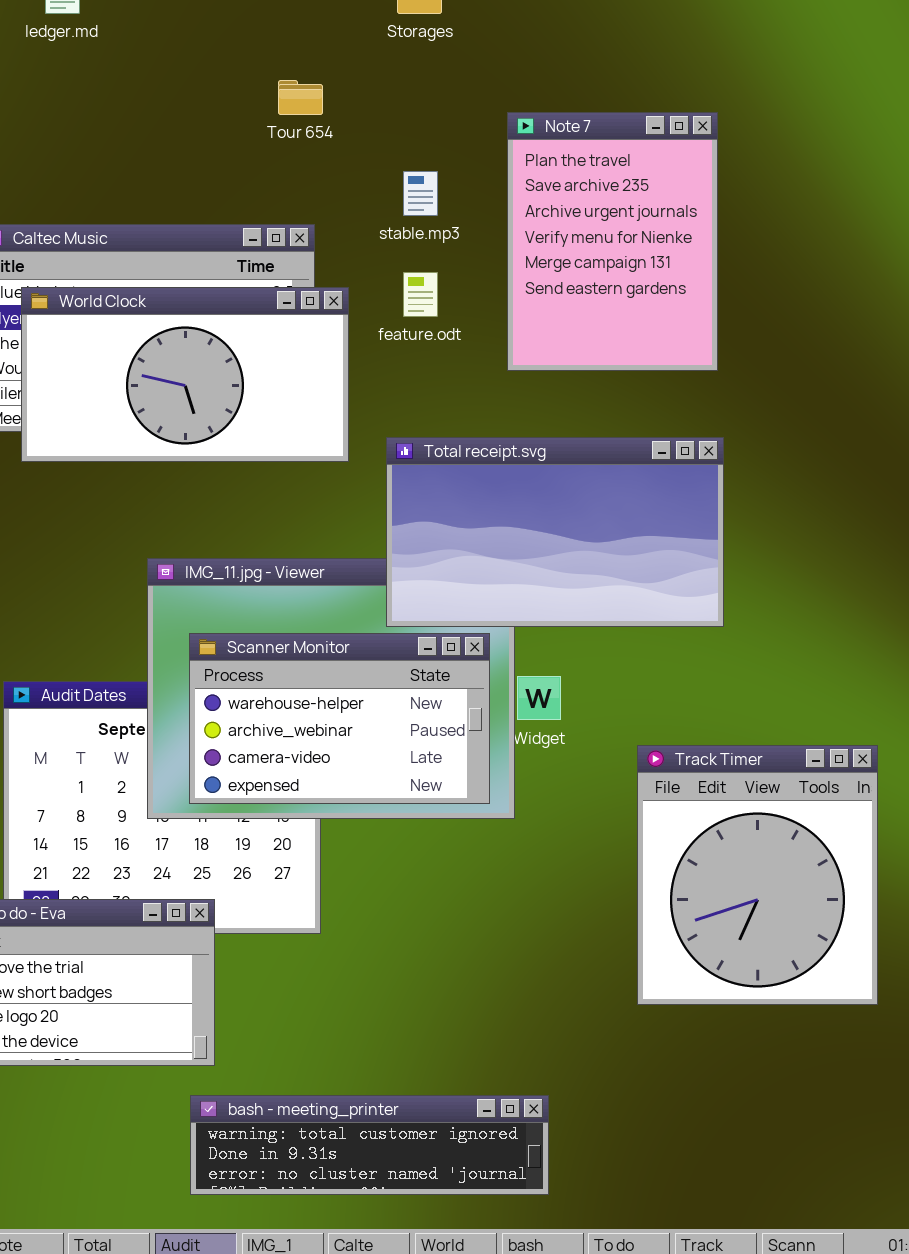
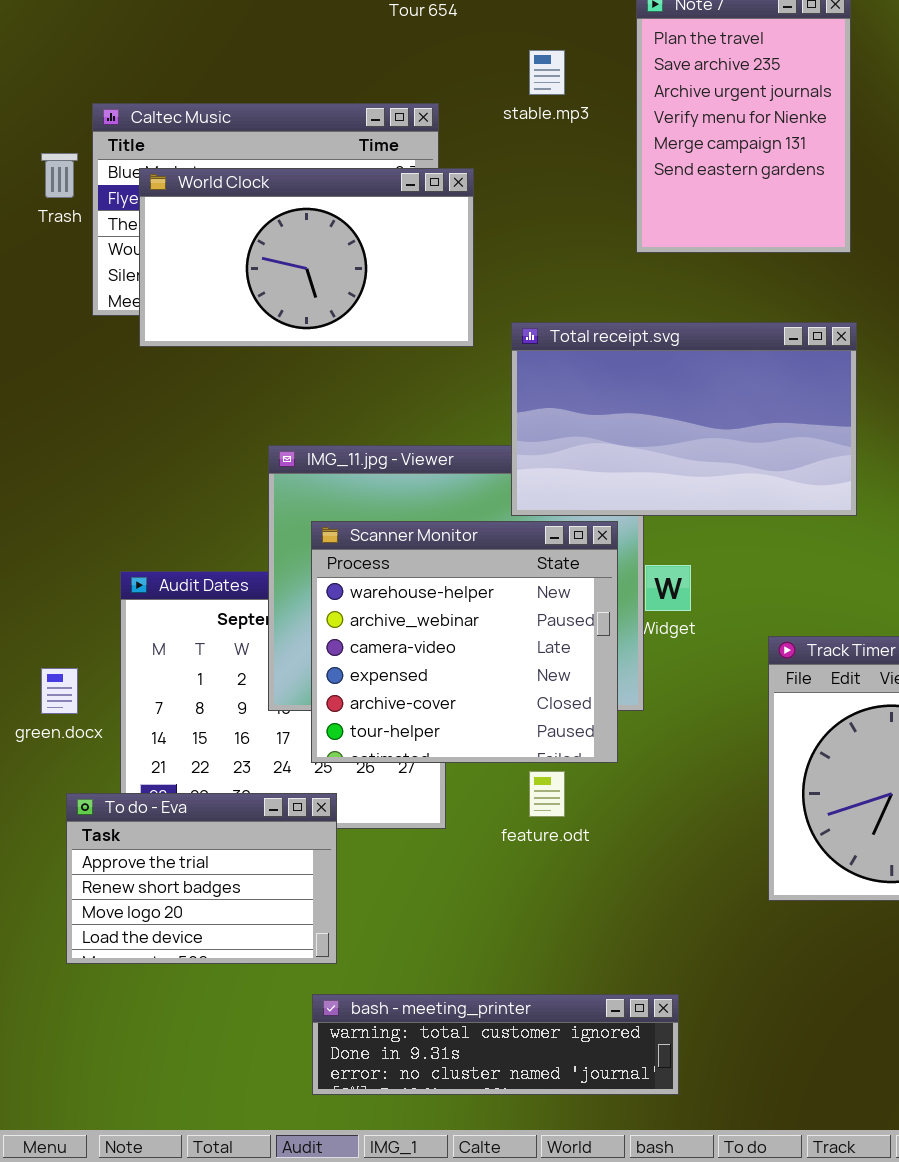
feature.odt: [403,272,438,317] -> [529,771,565,817], moved
Scanner Monitor: [189,633,490,804] -> [311,521,618,763], resized

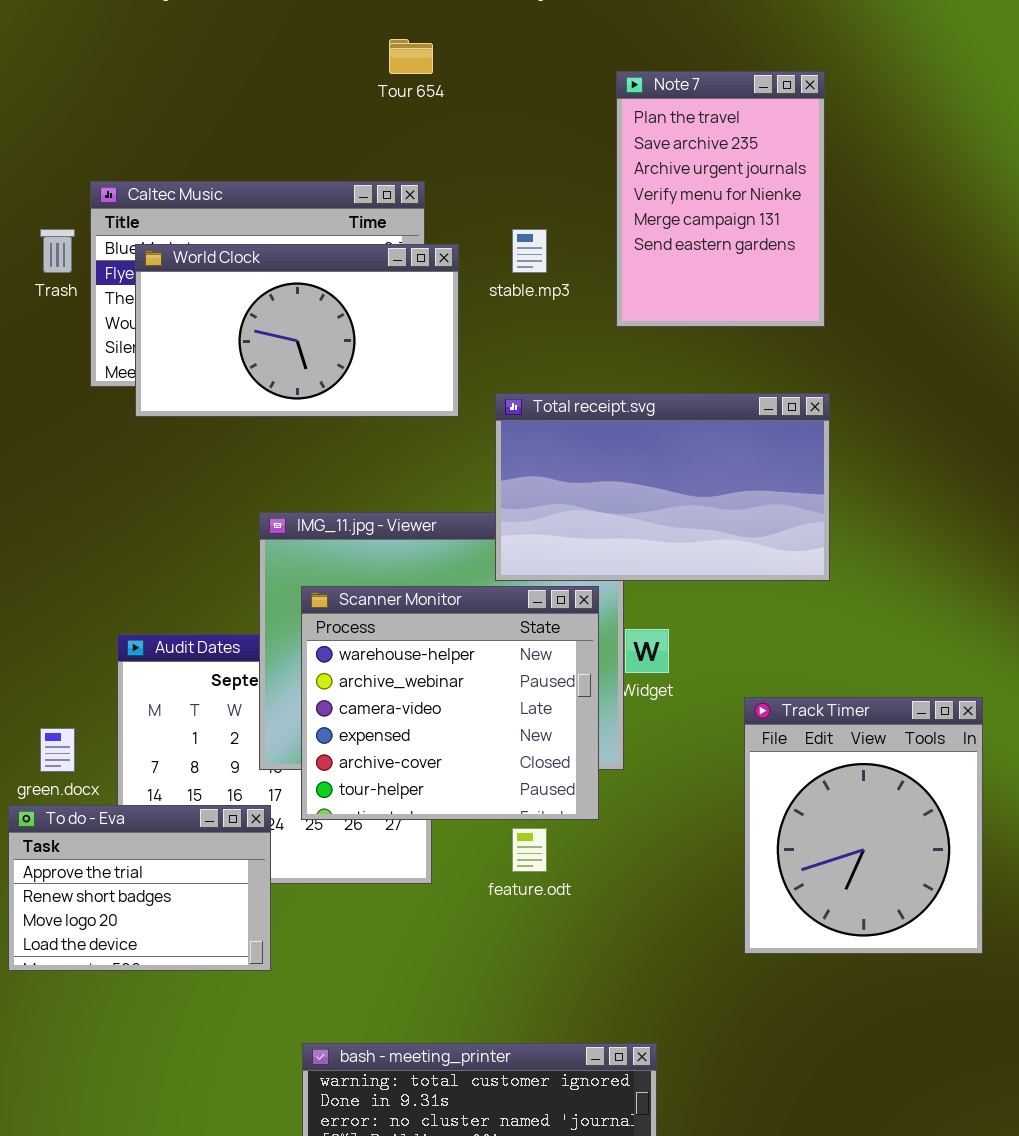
stable.mp3: [529,50,565,95] -> [512,229,547,273], moved
To do - Eva: [66,793,337,964] -> [8,805,271,971], moved

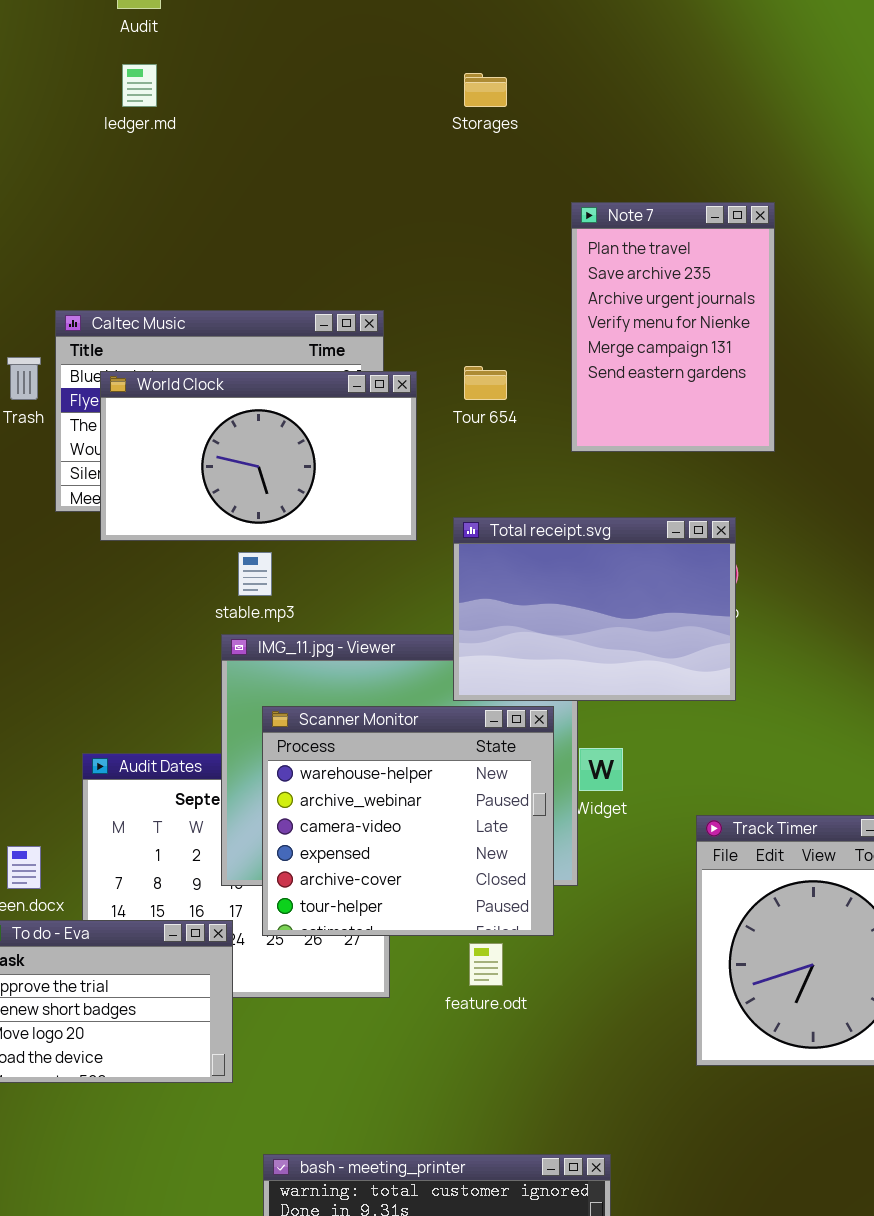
Tour 654: [389,39,433,74] -> [464,366,507,400], moved
stable.mp3: [512,229,547,273] -> [238,552,272,596], moved
Total receipt.svg: [495,393,830,581] -> [453,517,736,701], resized

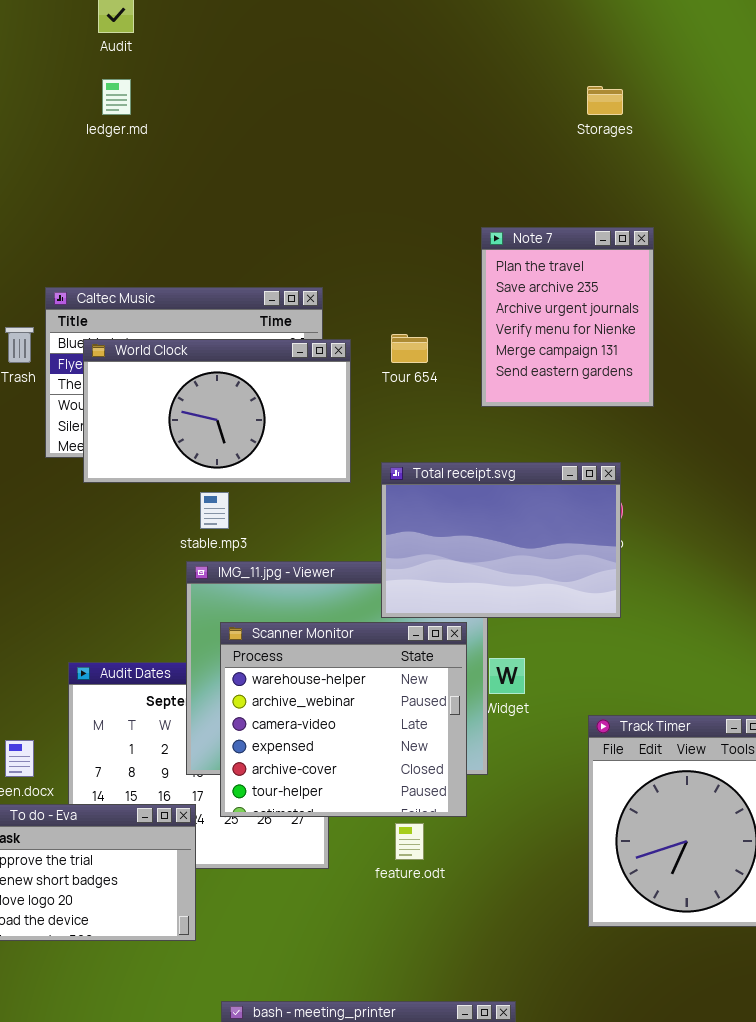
Storages: [464,73,507,107] -> [587,86,623,115], moved
Note 7: [571,202,775,452] -> [481,227,654,407], resized

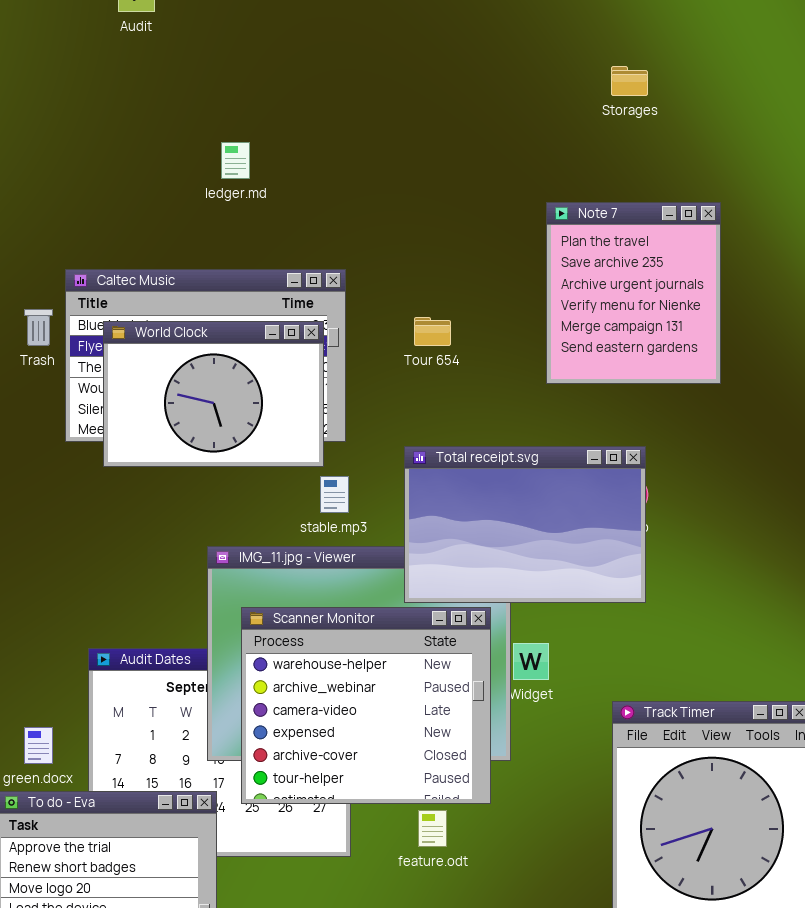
ledger.md: [102,79,131,115] -> [221,142,250,179], moved
Note 7: [481,227,654,407] -> [546,202,721,384], moved
World Clock: [83,339,351,483] -> [103,321,324,467], resized
stable.mp3: [200,492,229,529] -> [320,476,349,513], moved

